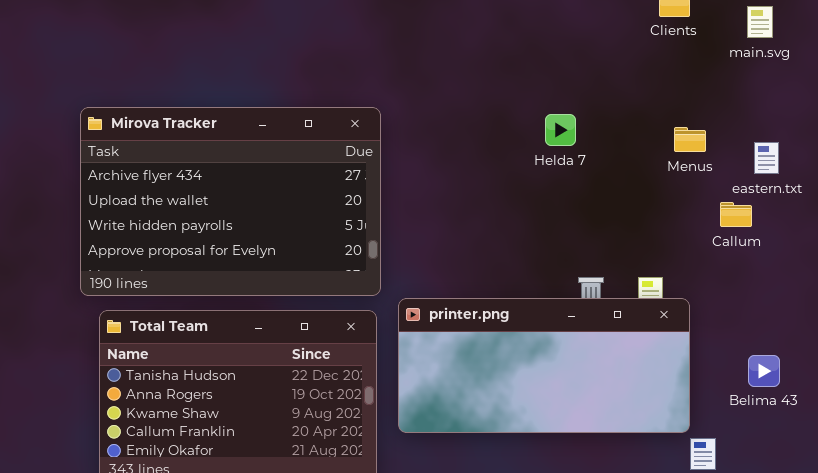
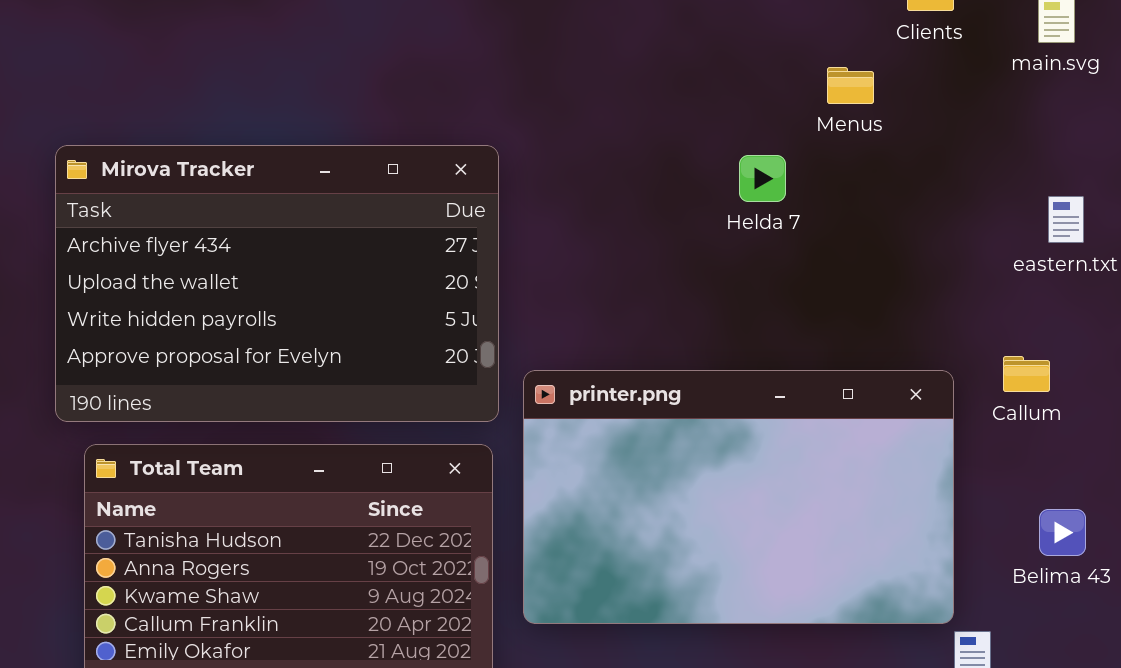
Menus: [674,127,706,152] -> [827,67,874,104], moved
Callum: [720,202,752,227] -> [1003,356,1050,392], moved
printer.png: [398,298,690,433] -> [523,370,954,624], resized

